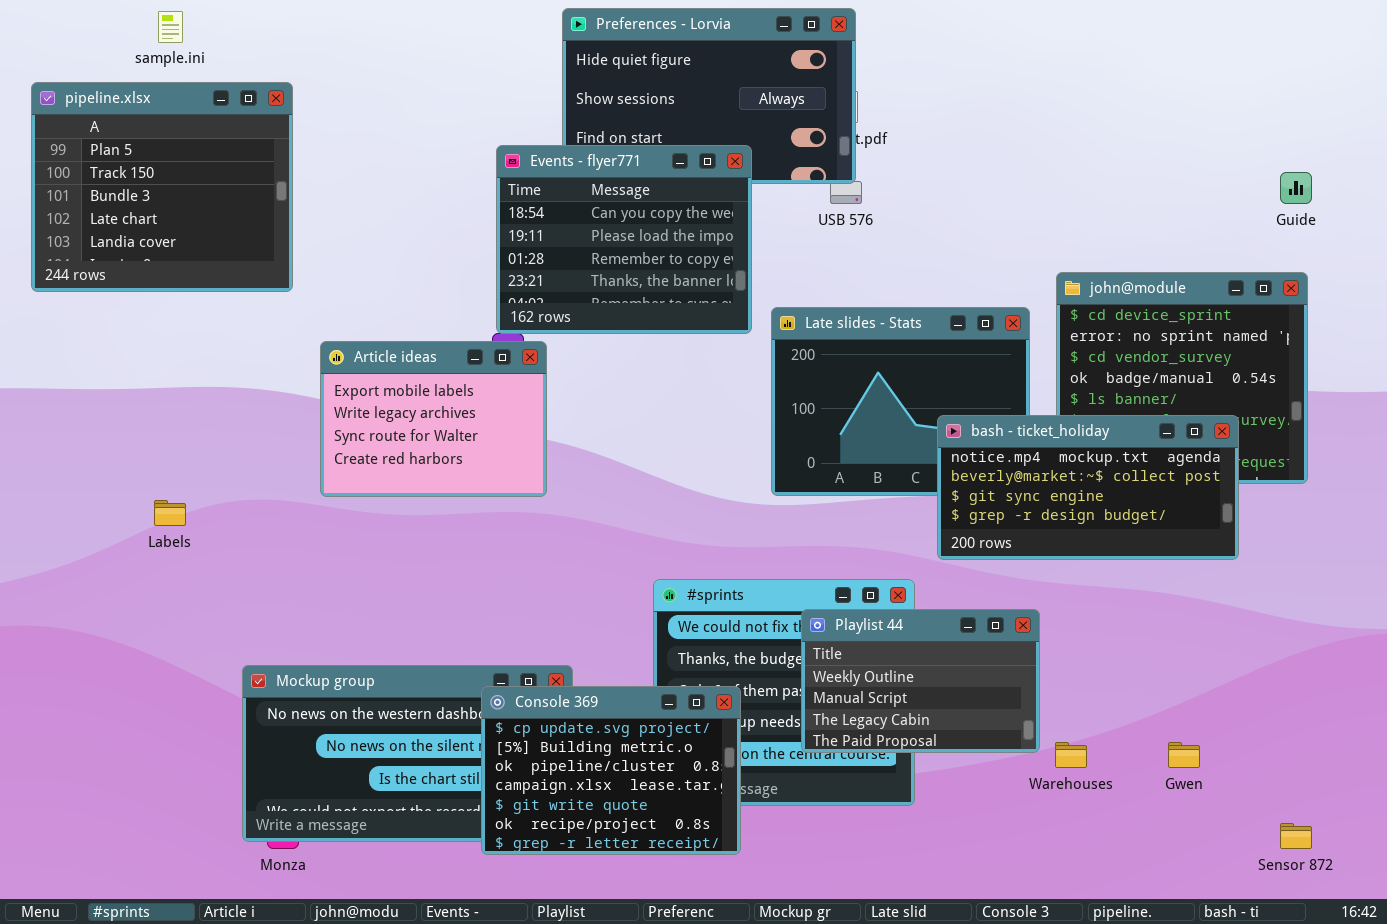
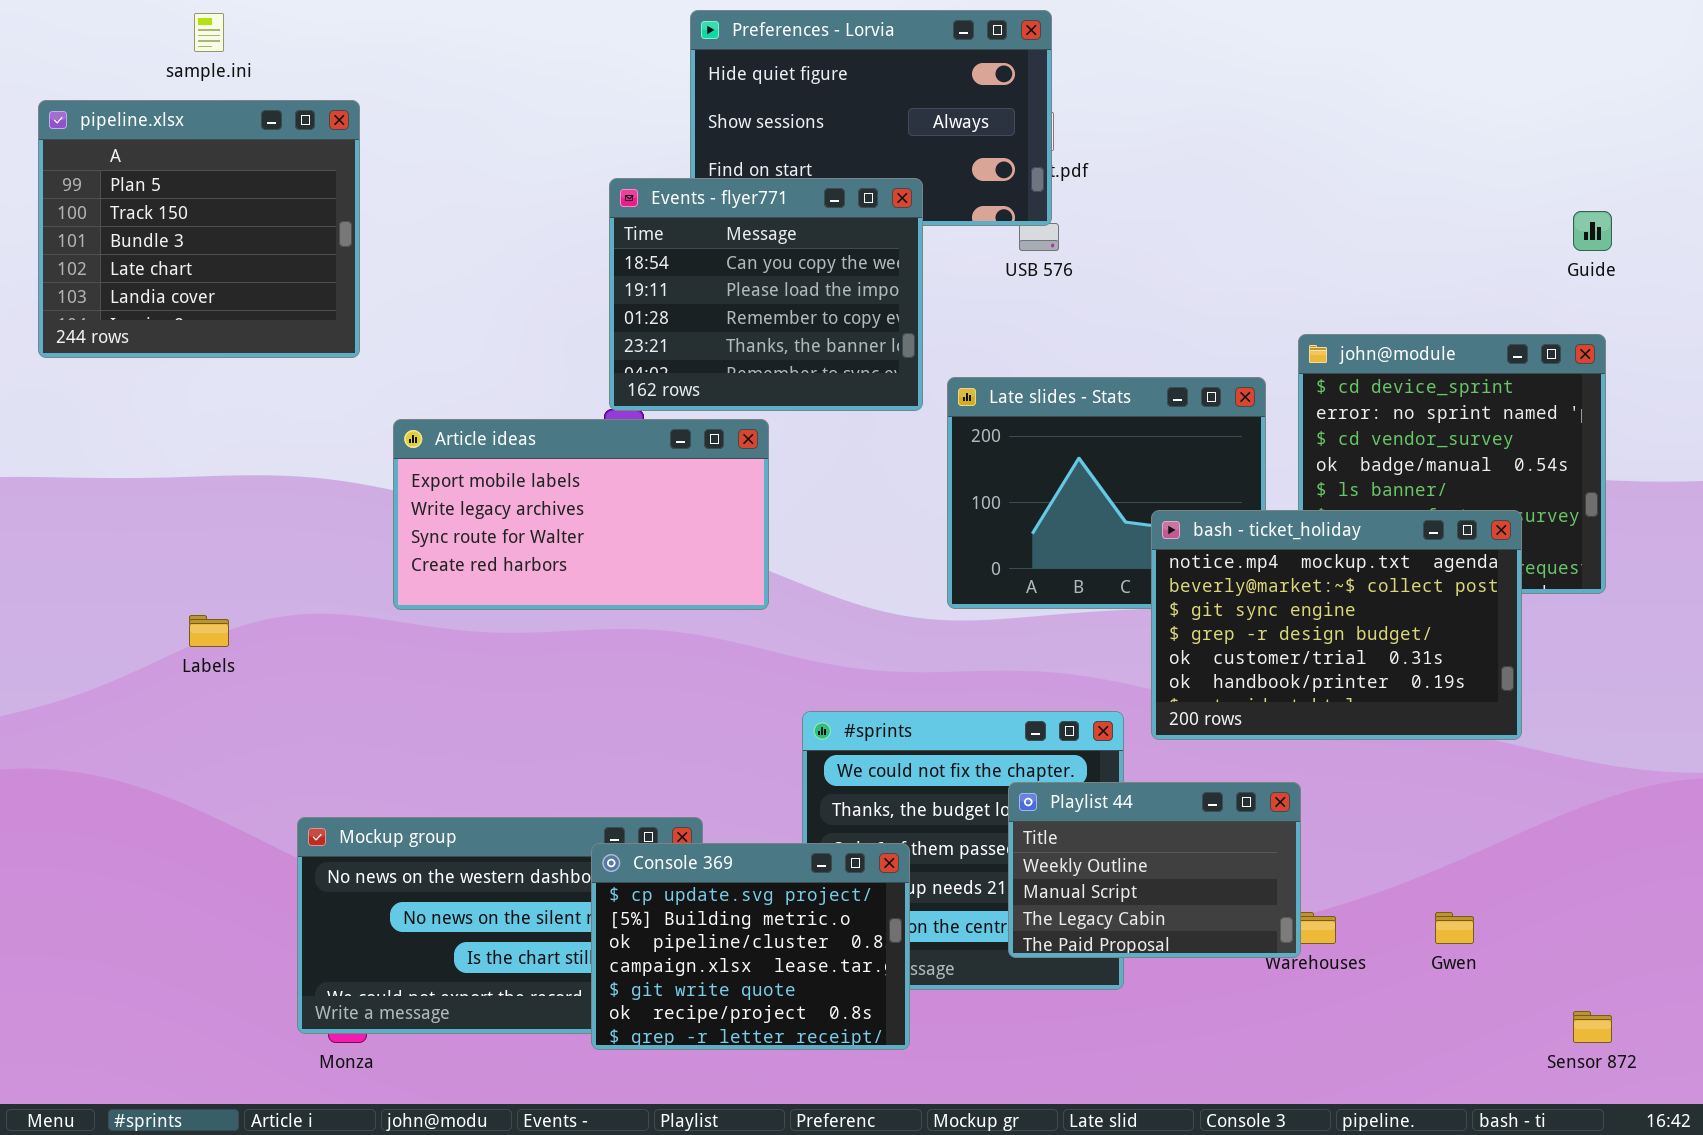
Article ideas: [320,341,547,497] -> [393,419,769,610], resized
bash - ticket_holiday: [937,415,1239,560] -> [1151,510,1522,740], resized
Playlist 44: [801,609,1040,753] -> [1008,782,1301,958], moved

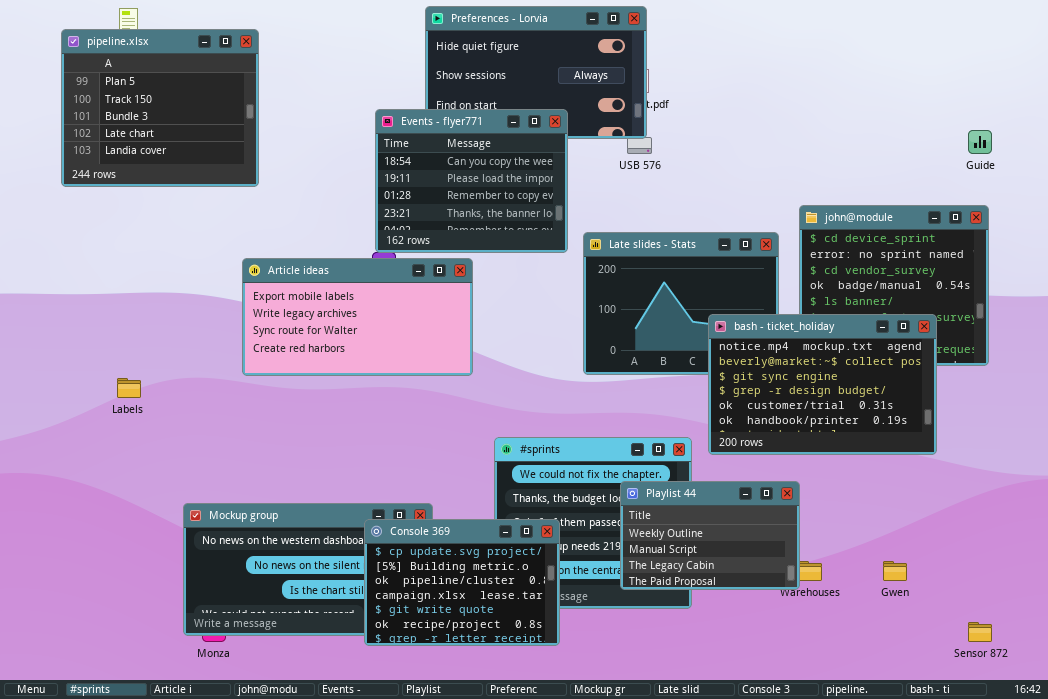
pipeline.xlsx: [38,100,360,358] -> [61,29,259,187], moved

